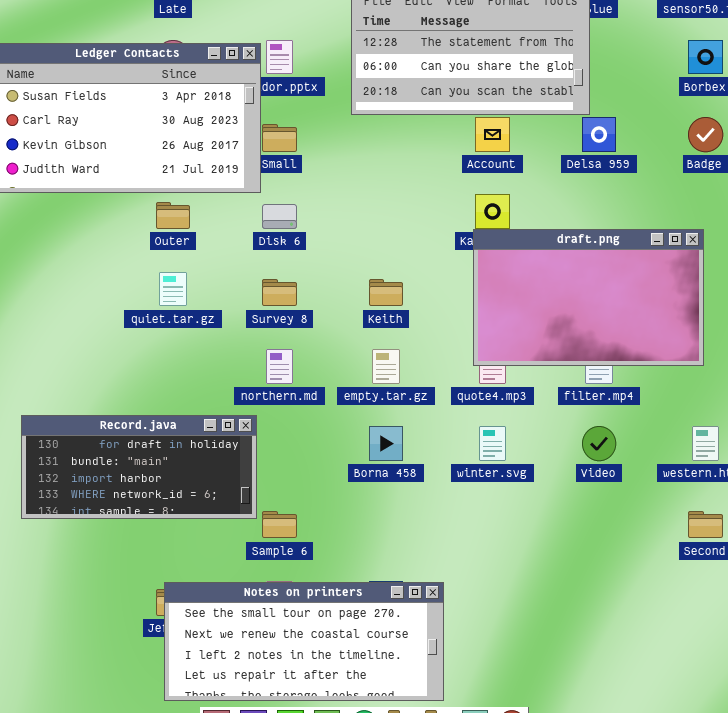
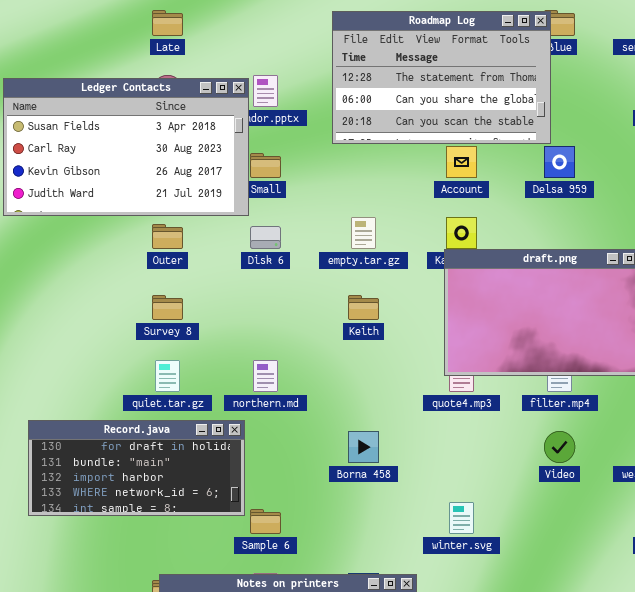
quiet.tar.gz: [159,272,187,306] -> [155,360,180,392], moved
Survey 8: [262,279,297,306] -> [152,295,183,320], moved
empty.tar.gz: [372,349,400,384] -> [351,217,376,249], moved
winter.svg: [479,426,506,461] -> [449,502,474,534], moved

